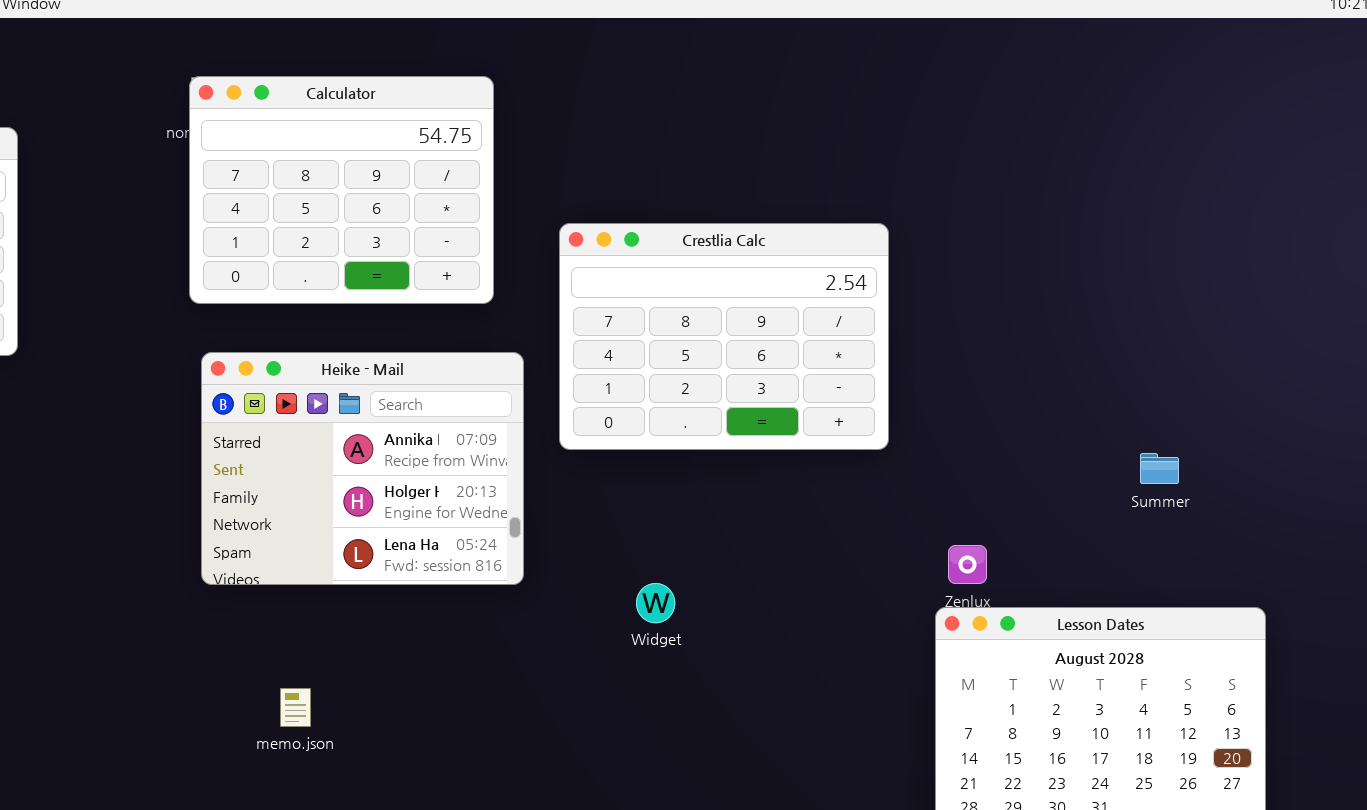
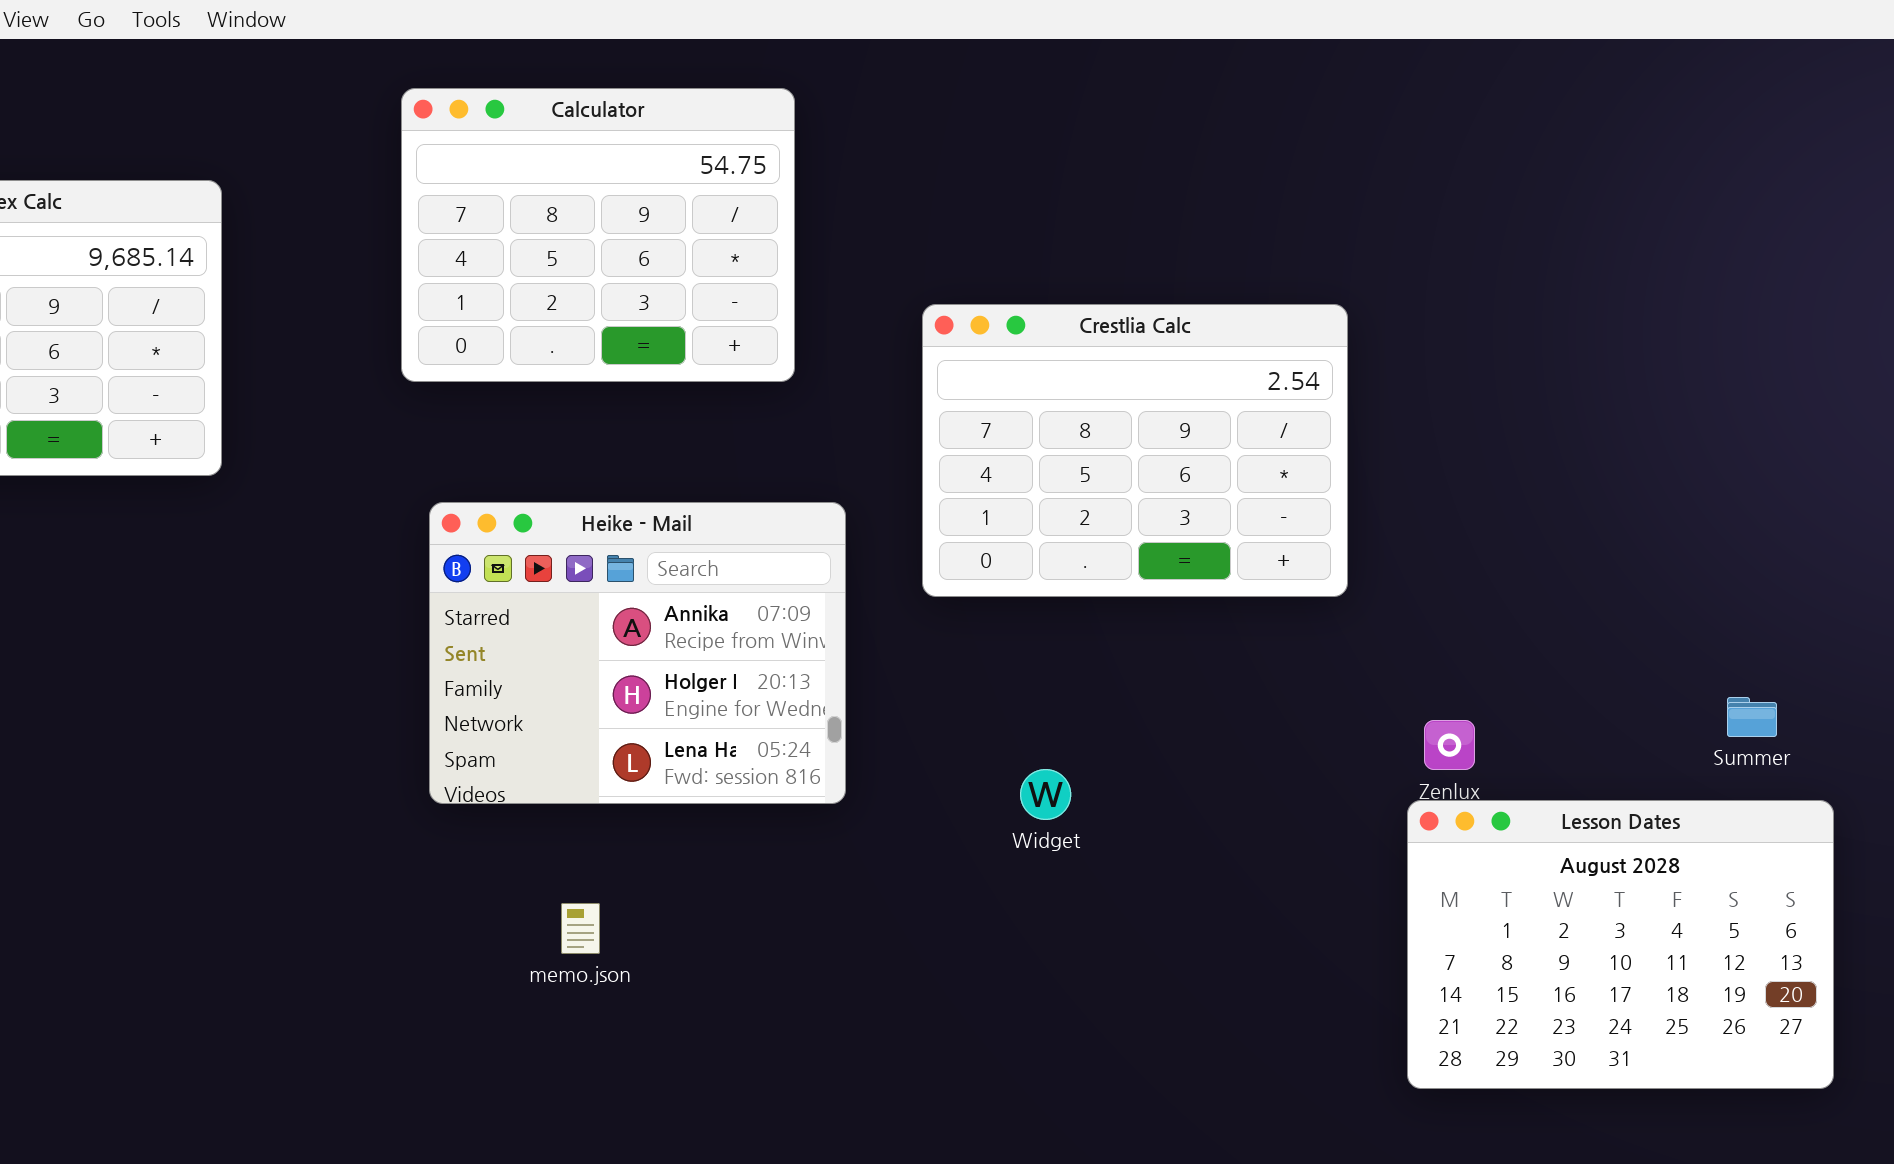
Calculator: [189,76,494,304] -> [401,88,795,382], moved
Heike - Mail: [201,352,524,585] -> [429,502,846,804], moved
Summer: [1140,453,1179,484] -> [1727,697,1777,737], moved

